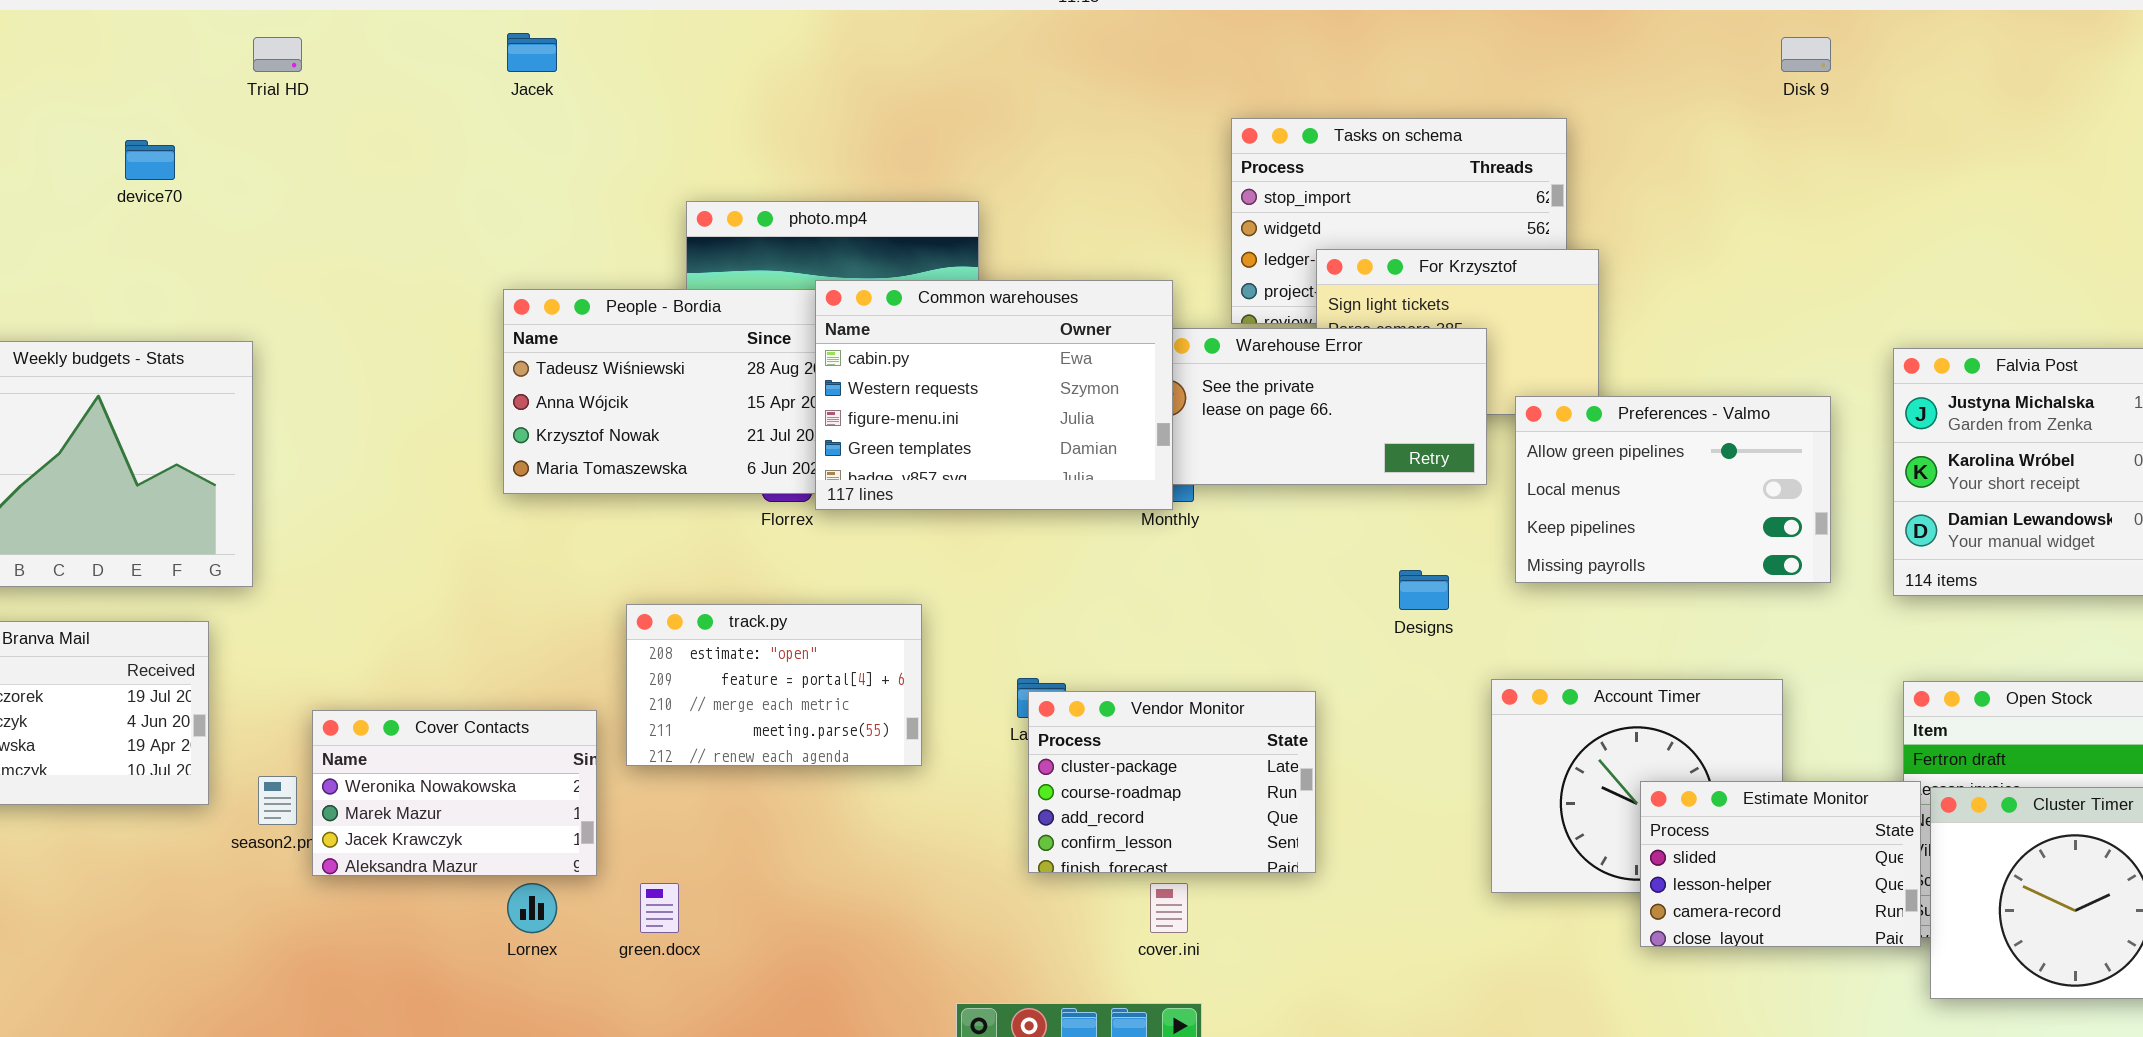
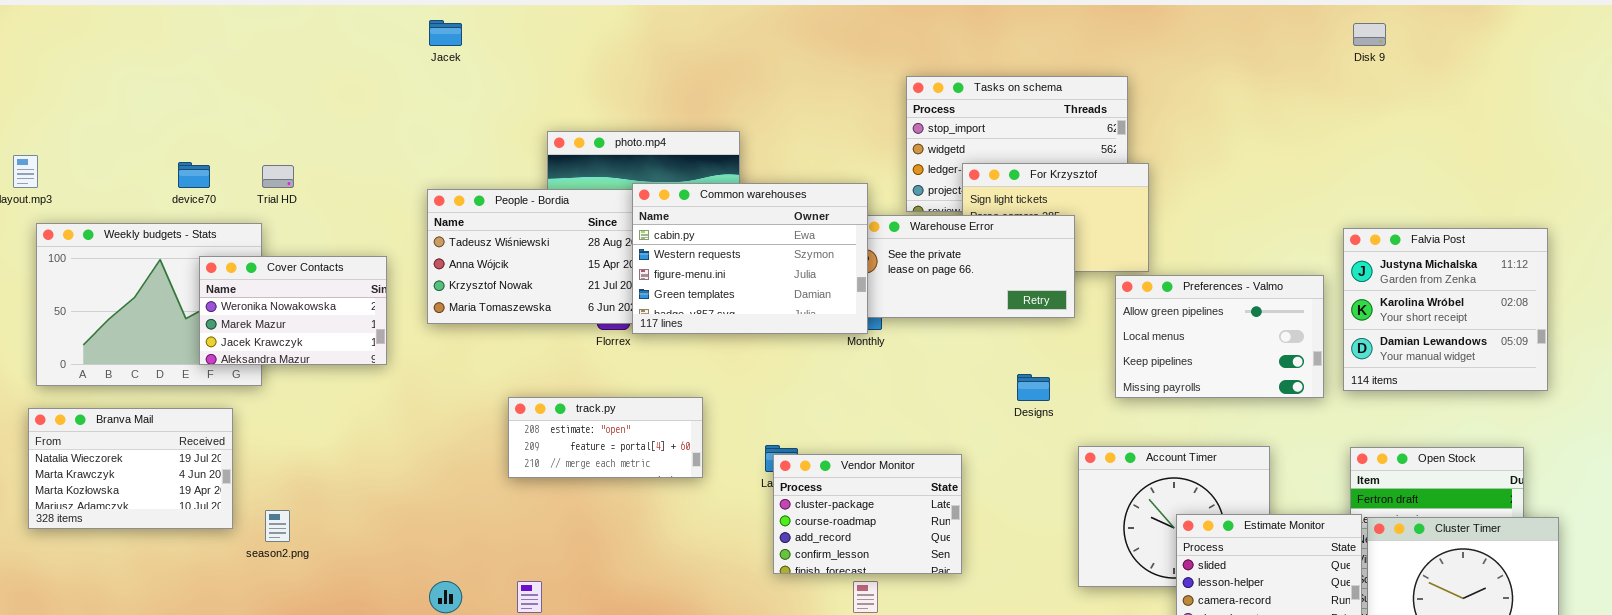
Trial HD: [253,37,302,72] -> [262,165,294,188], moved
Disk 9: [1781,37,1831,72] -> [1353,23,1386,46], moved
device70: [125,140,175,180] -> [178,162,210,188], moved
Preferences - Valmo: [1515,396,1831,583] -> [1115,275,1324,398], moved
track.py: [626,604,922,766] -> [508,397,703,478], resized
Cover Contacts: [312,710,597,876] -> [199,256,387,365], moved

